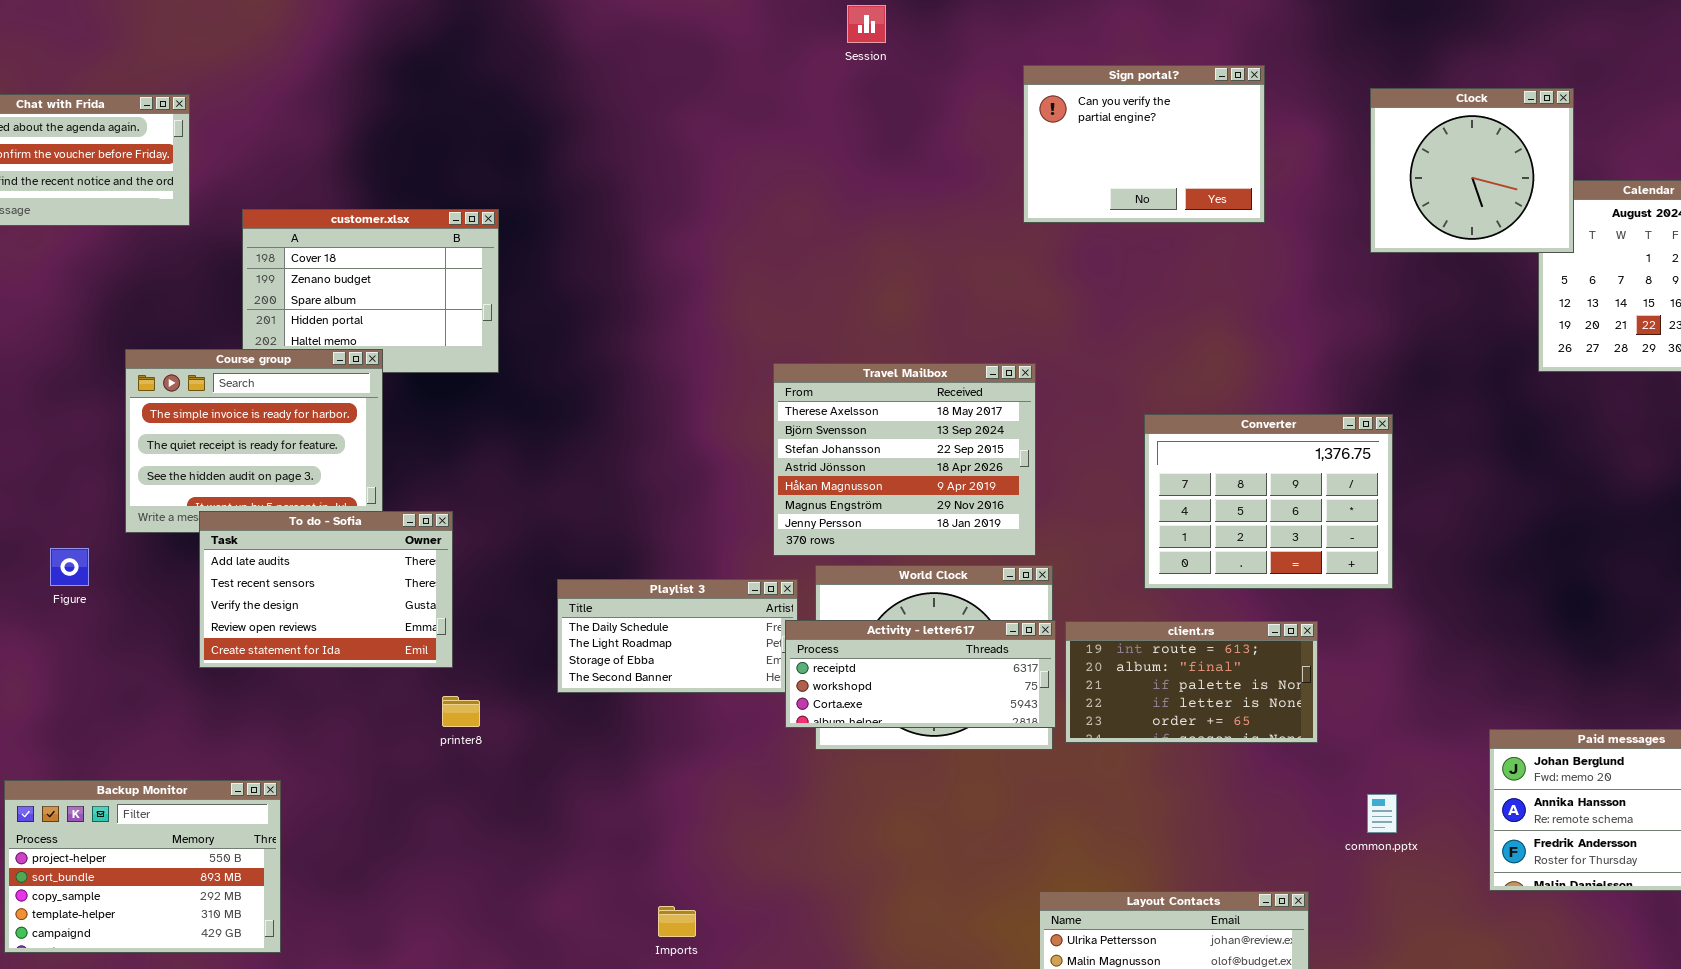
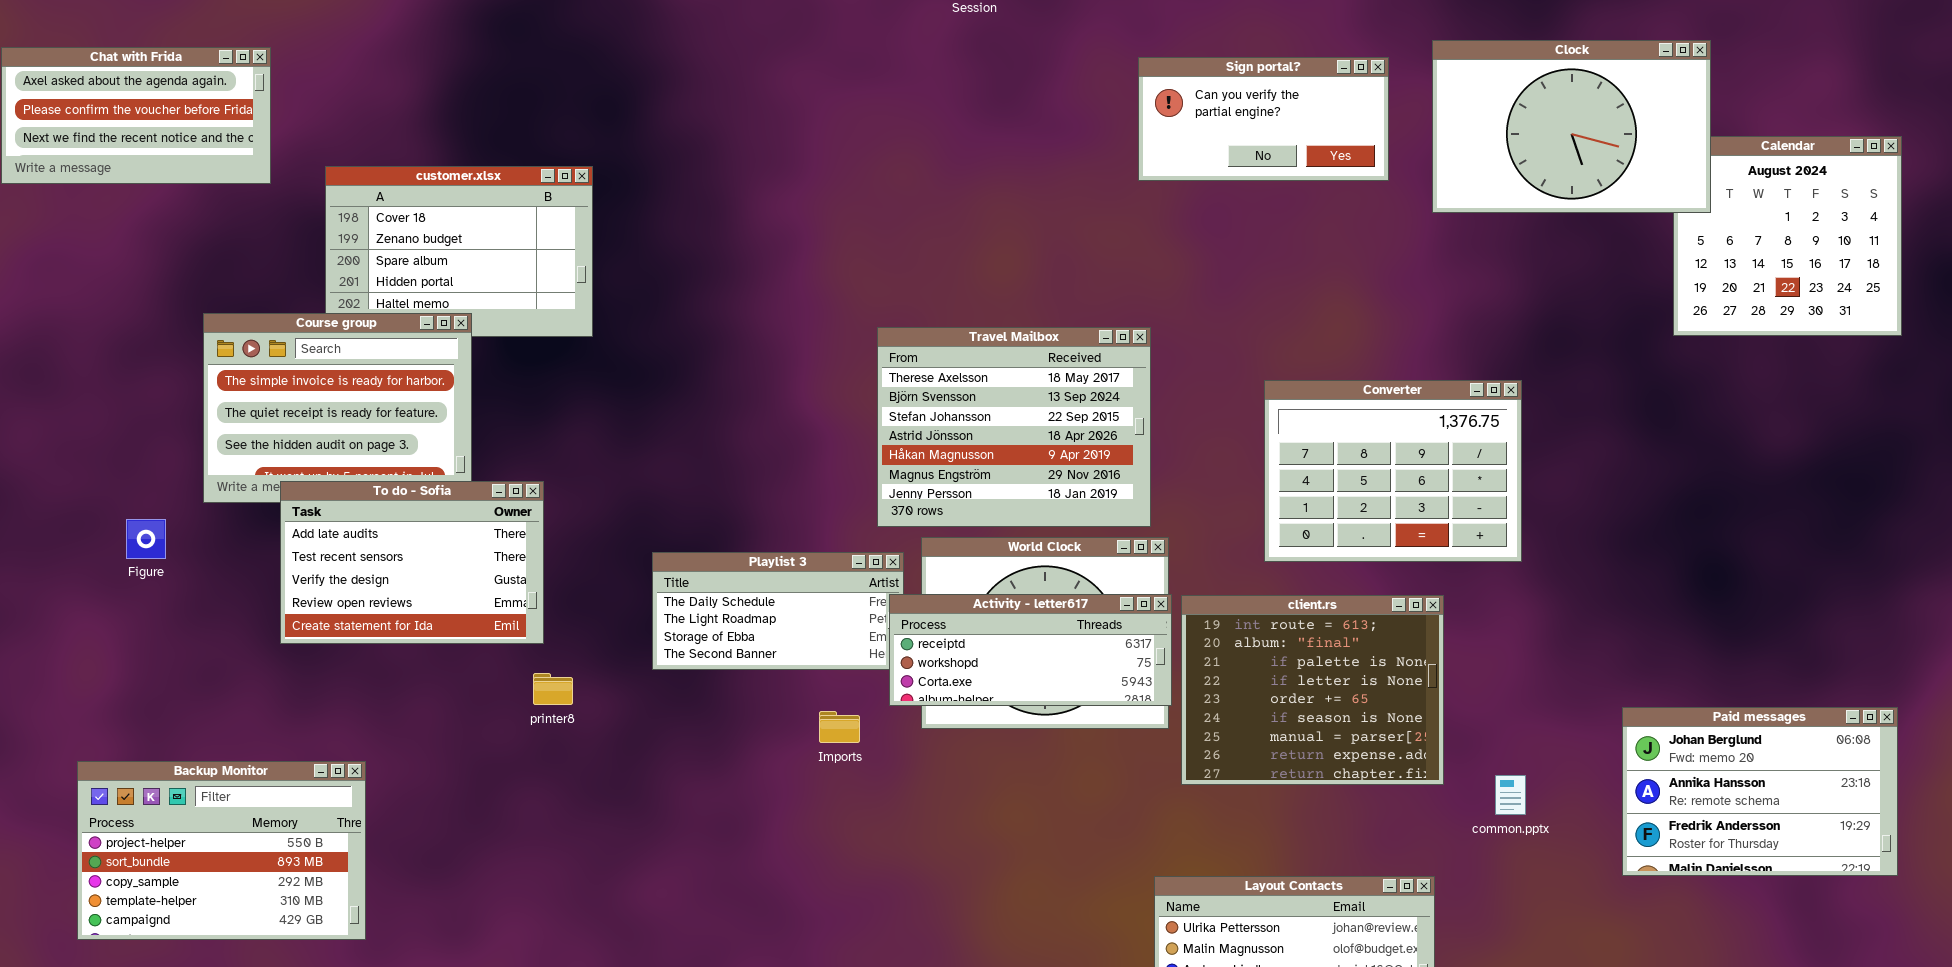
Sign portal?: [1023,65,1265,223] -> [1138,57,1389,181], resized
Clock: [1370,88,1574,253] -> [1432,40,1711,213], resized
client.rs: [1065,621,1318,743] -> [1181,595,1444,785], resized
Imports: [658,906,696,937] -> [819,711,860,743], moved

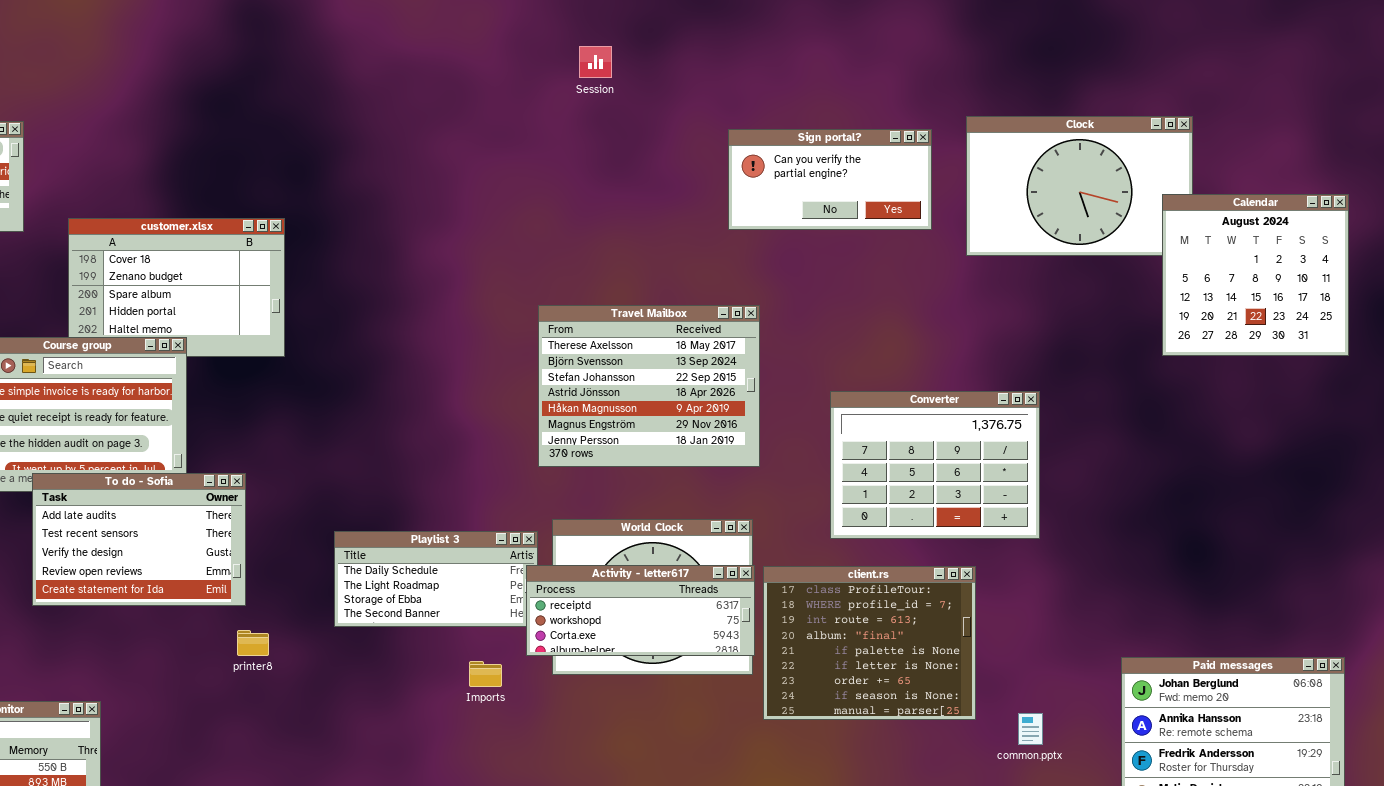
Calendar: [1673,136,1902,336] -> [1162,194,1349,356], raised
Travel Mailbox: [877,327,1151,527] -> [538,305,760,467], moved
client.rs: [1181,595,1444,785] -> [763,566,976,720], scrolled up 2 rows

